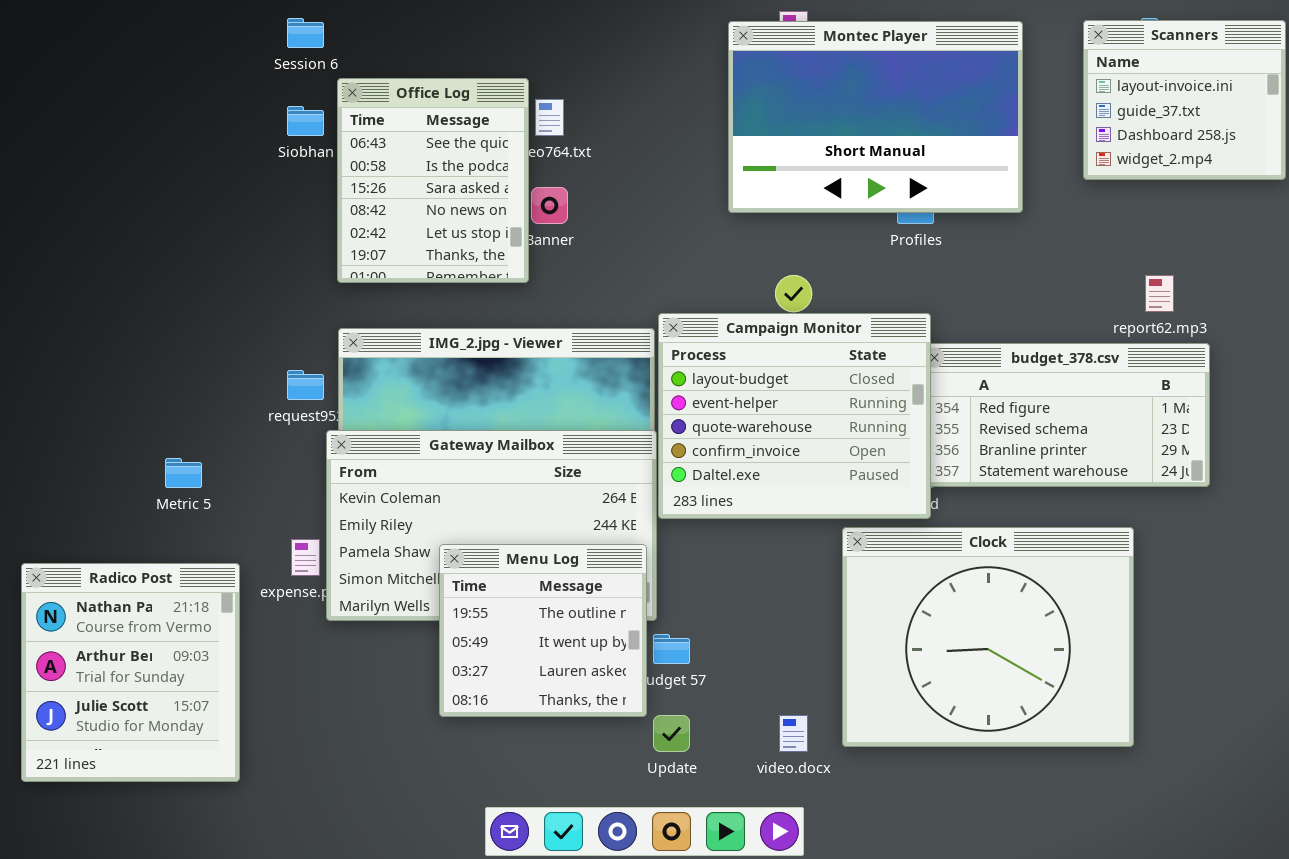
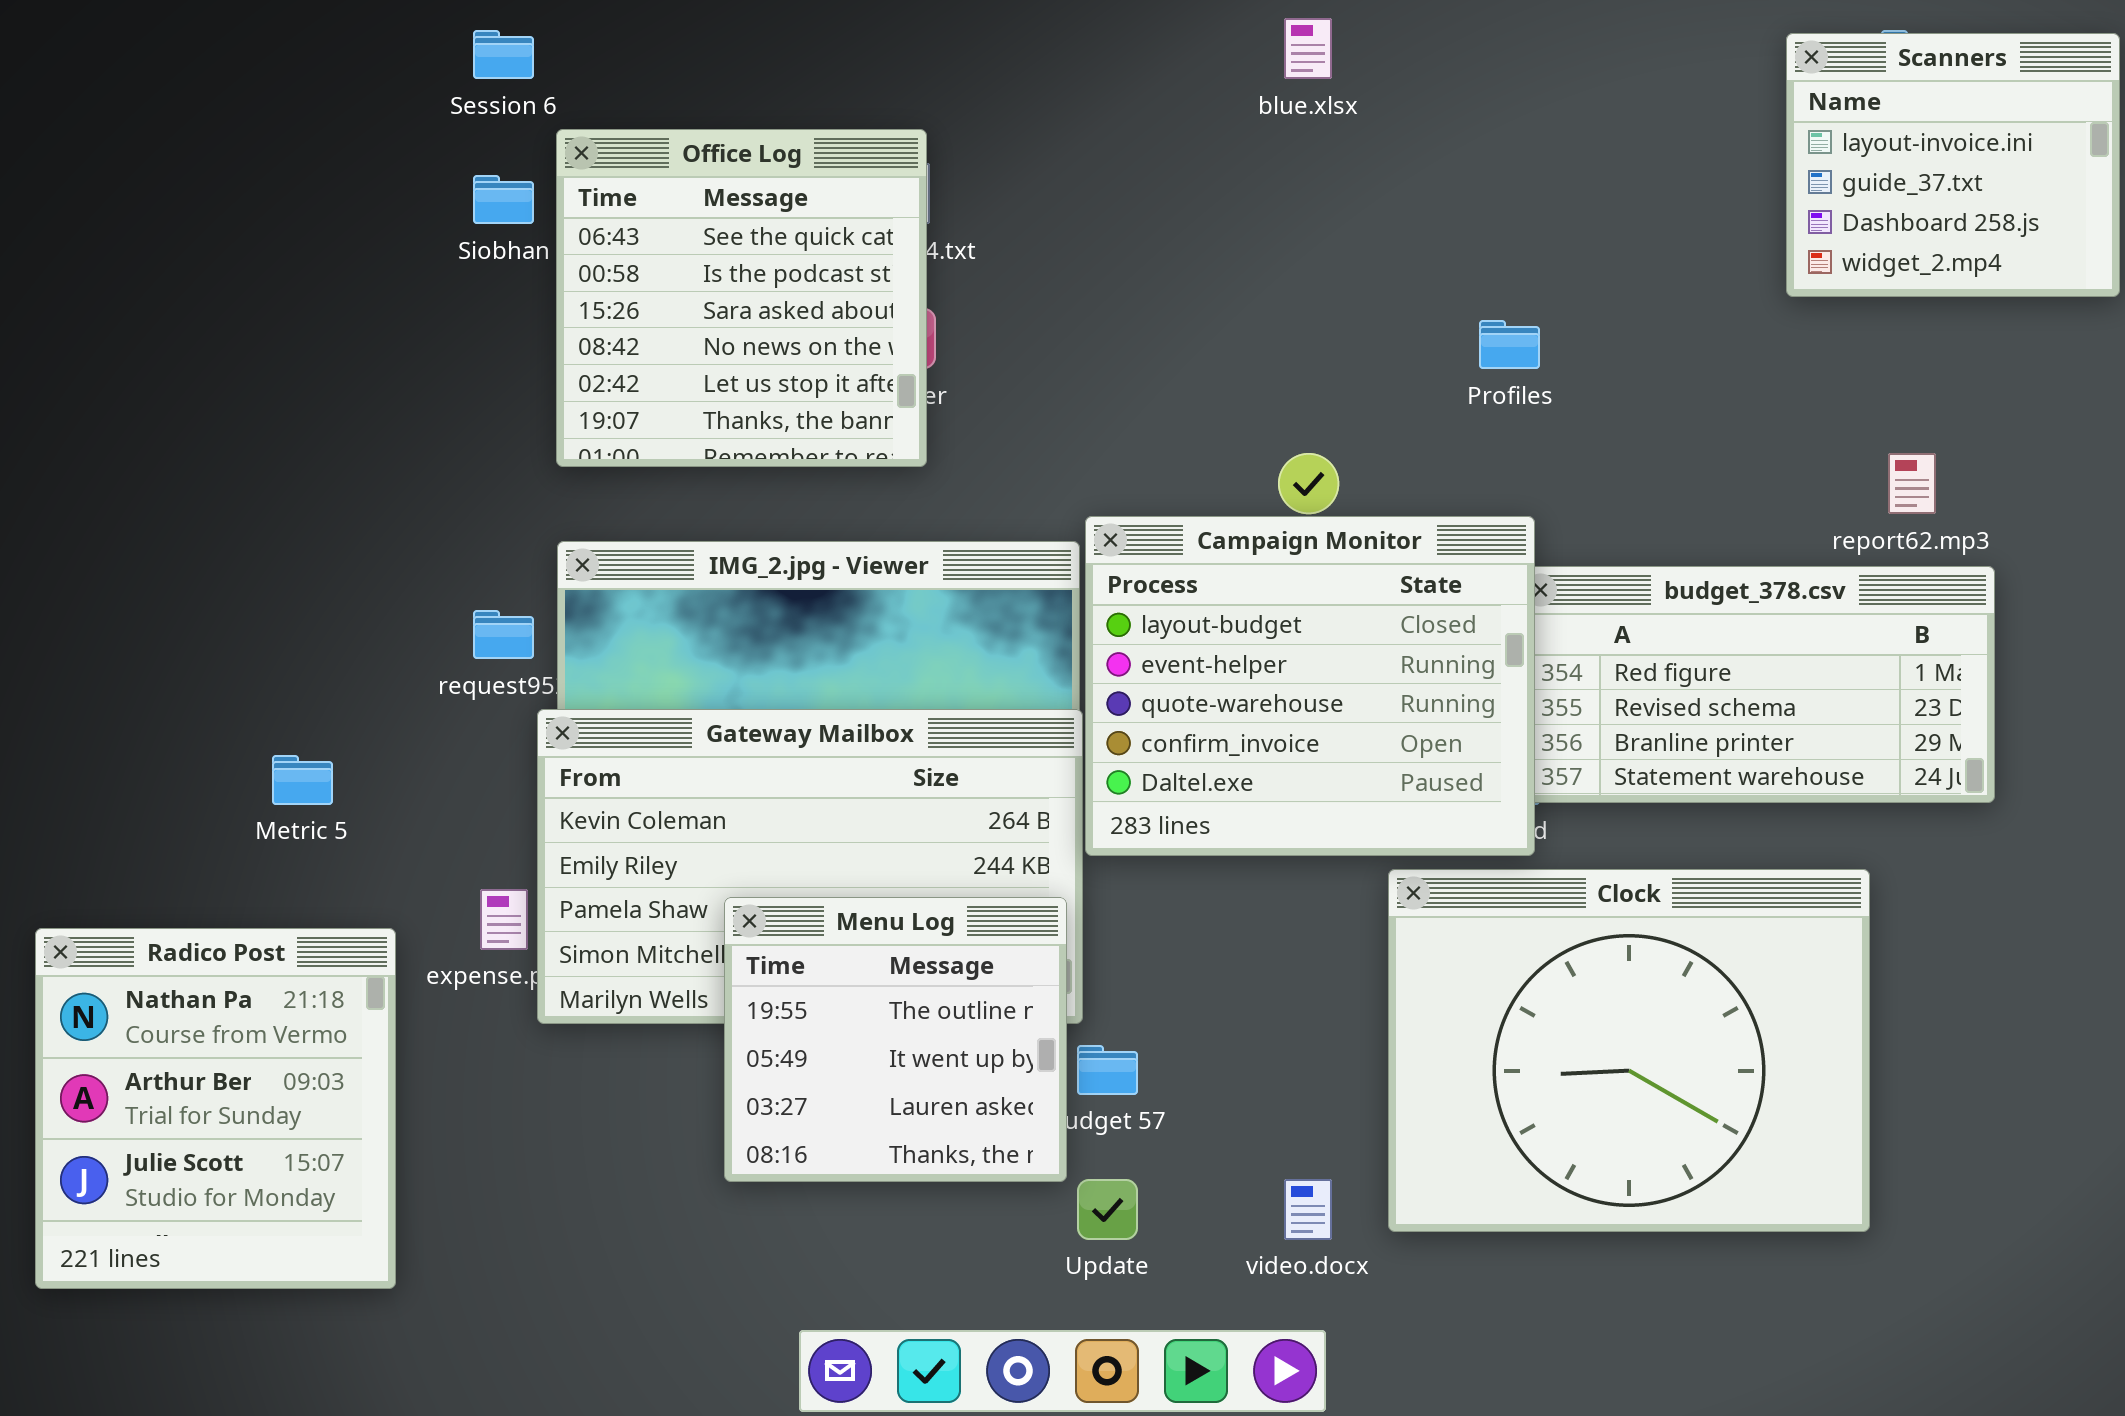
Montec Player: [728,21,1023,213] -> none, closed
Office Log: [337,78,529,283] -> [556,129,927,467], resized

